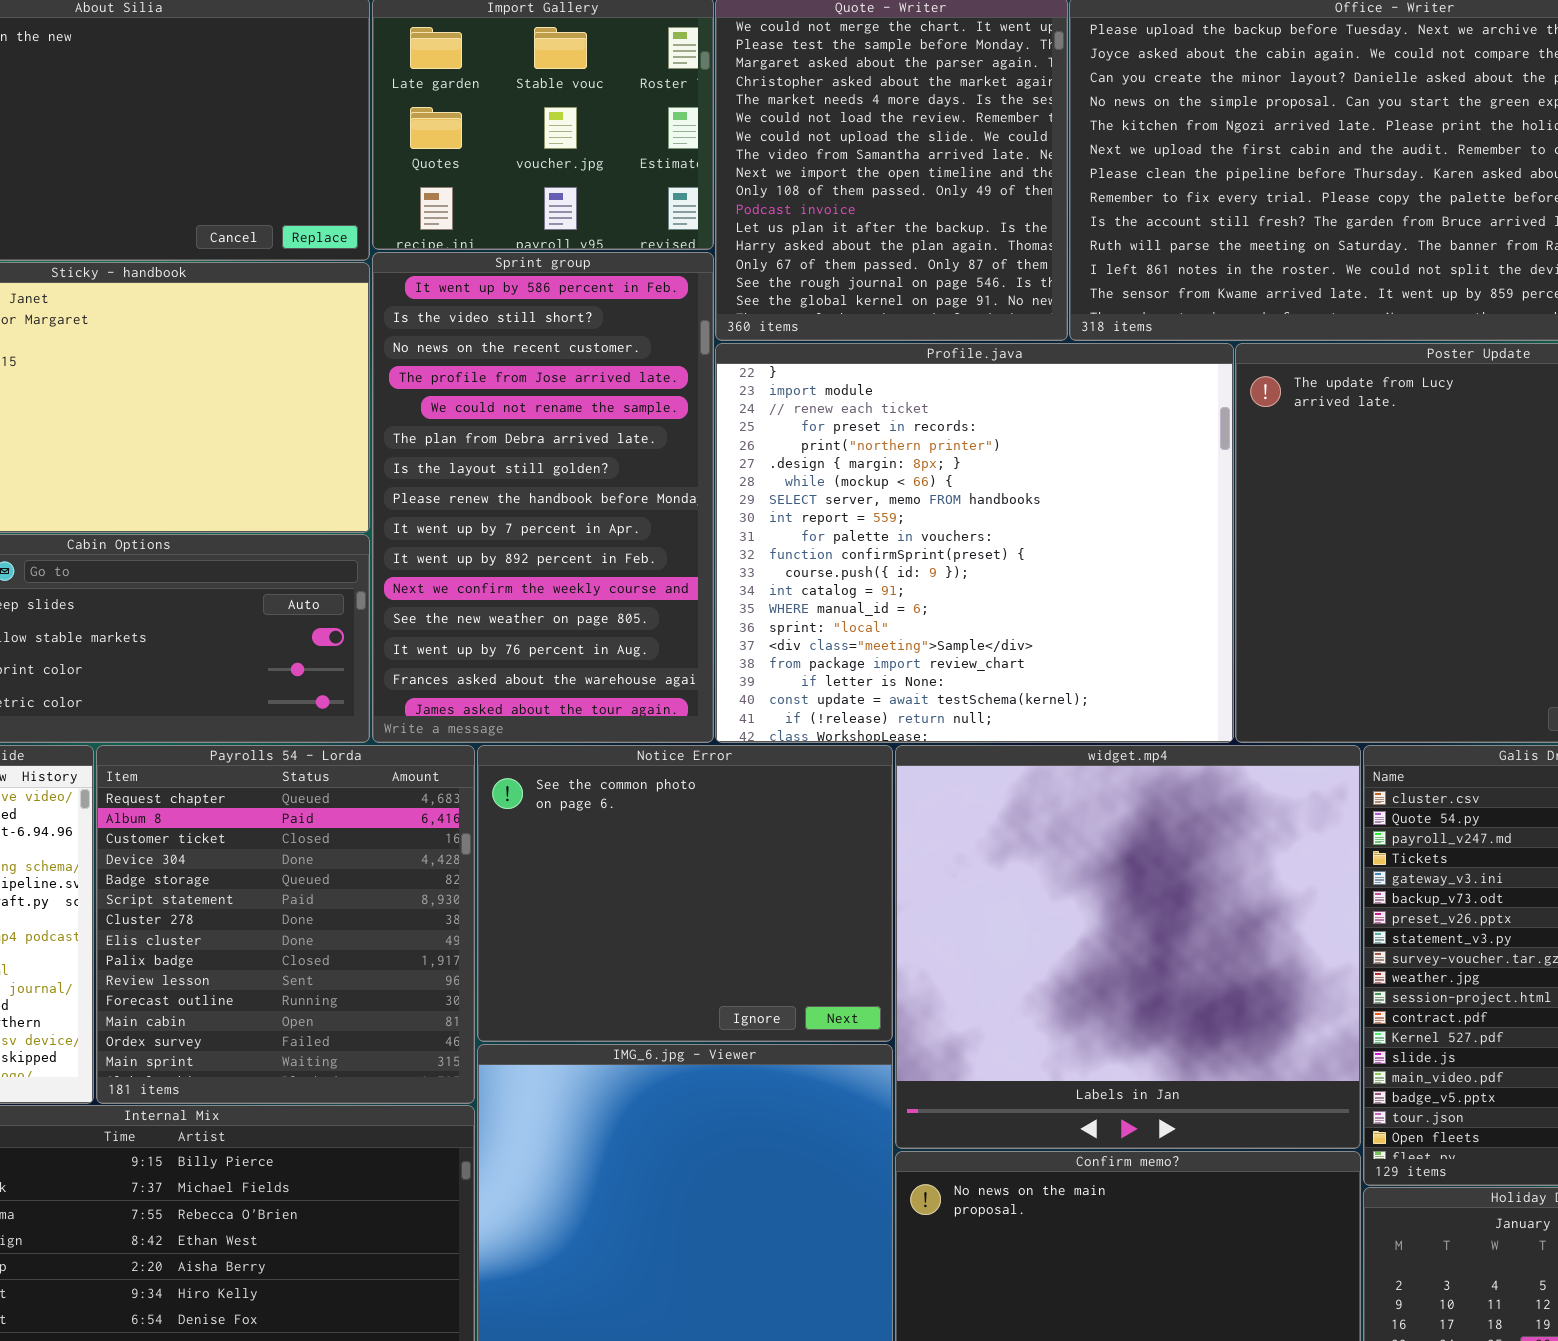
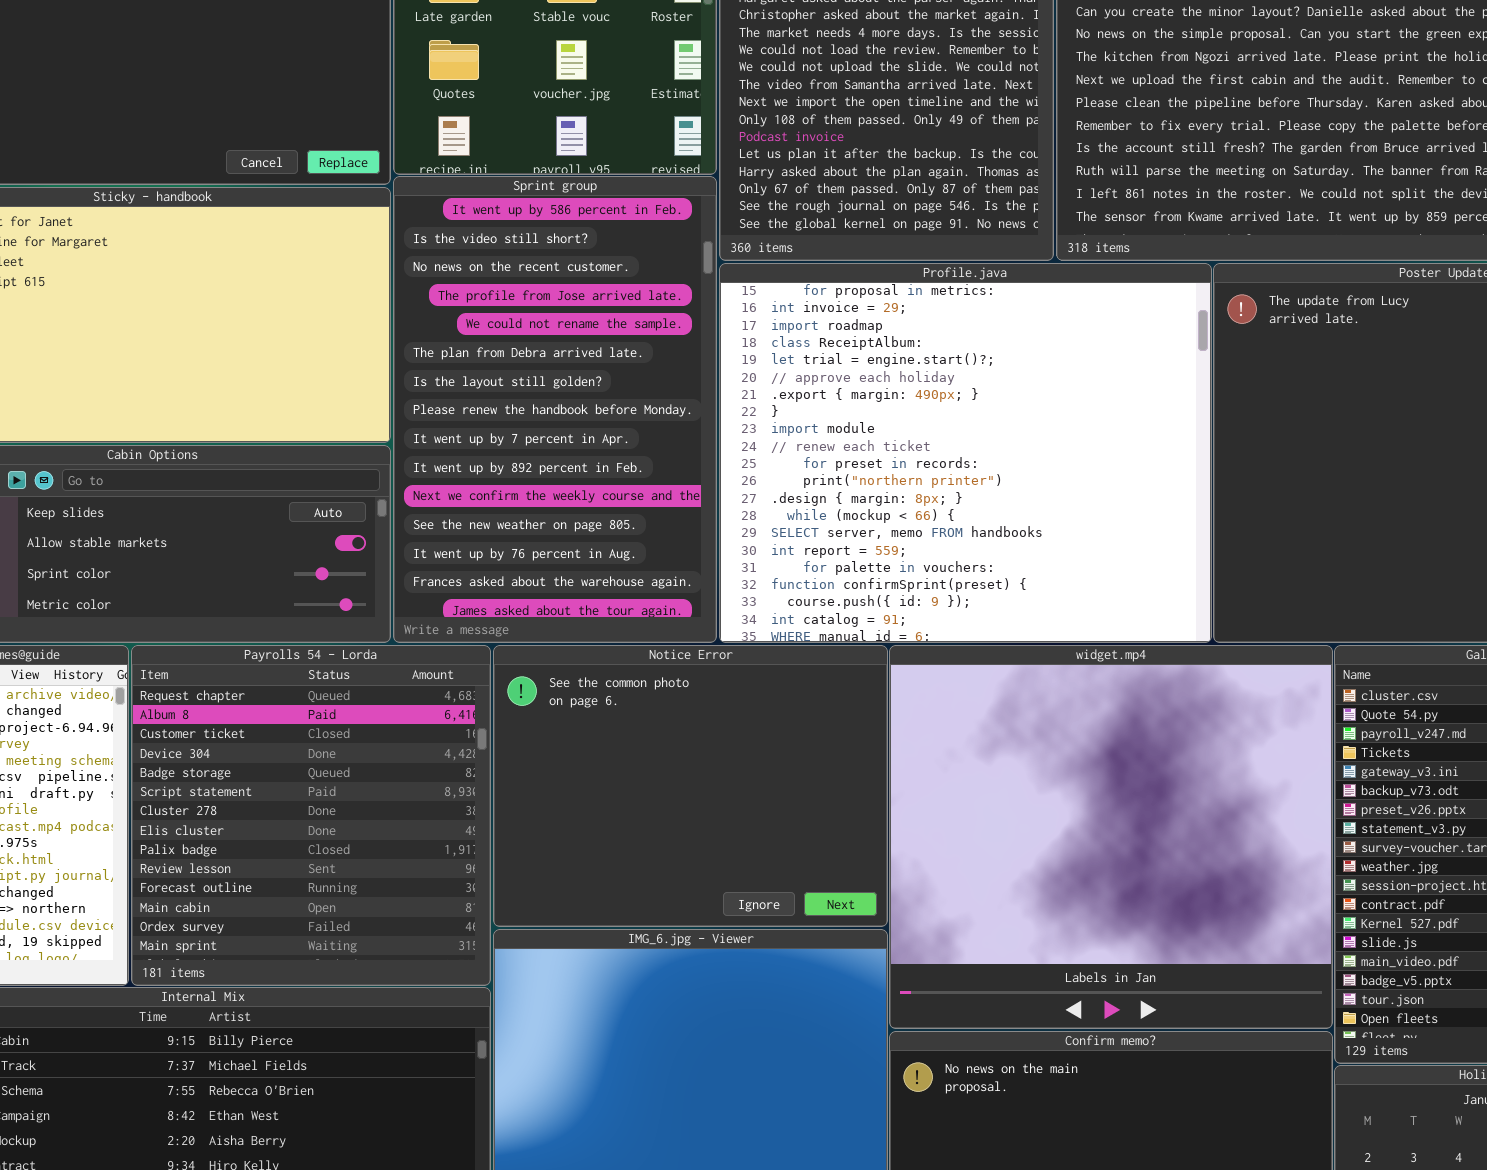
Profile.java: [715,343,1234,743] -> [719,263,1212,643], scrolled up 7 rows

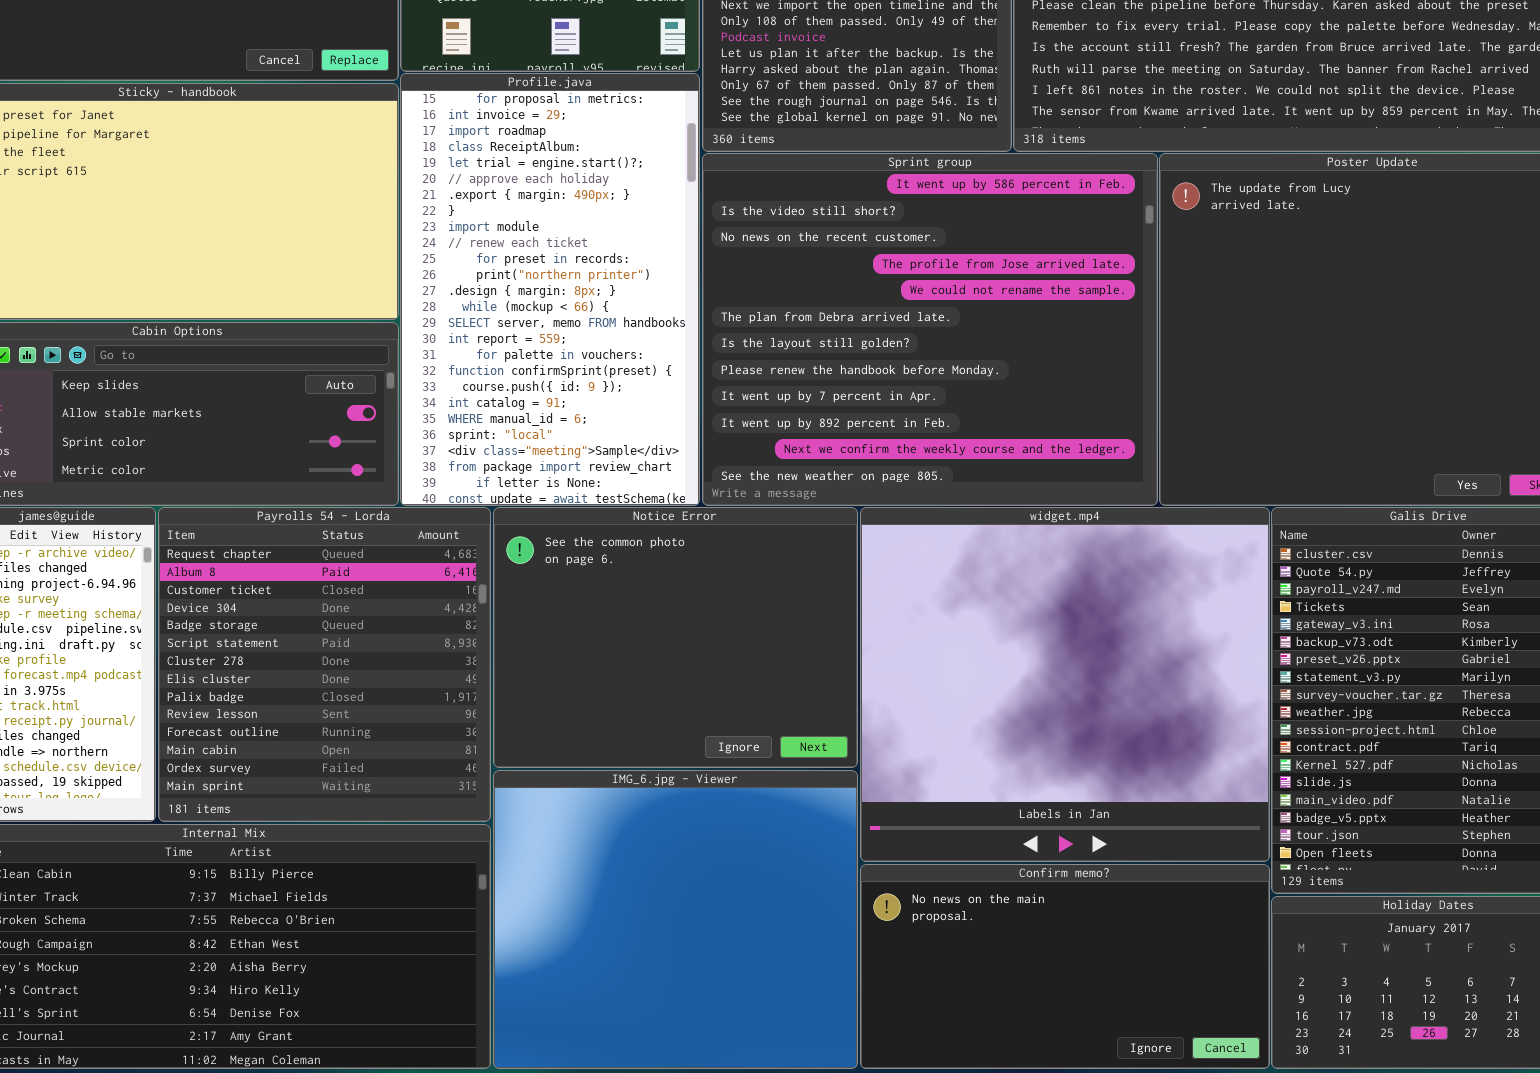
Sprint group: [393,176,717,643] -> [702,153,1158,506], moved, resized
Profile.java: [719,263,1212,643] -> [400,73,700,506], moved, resized

